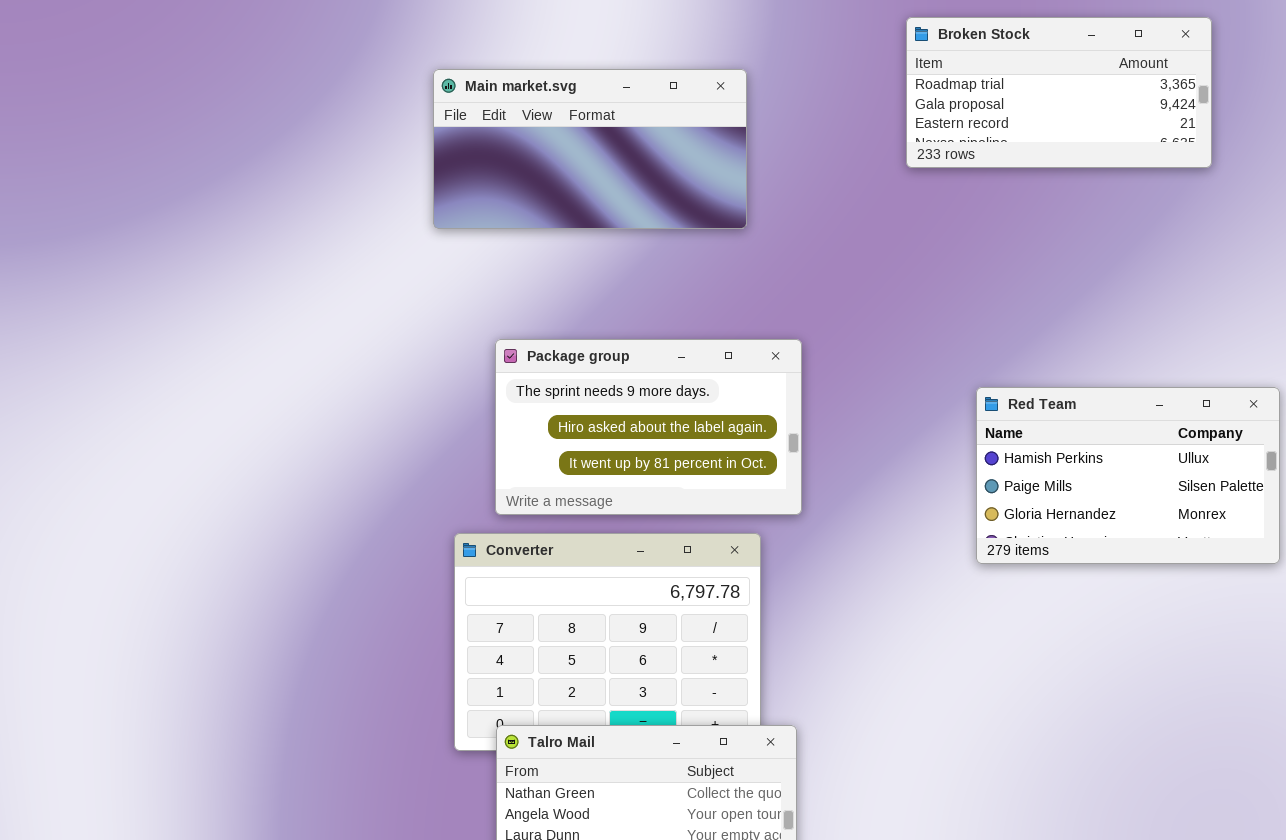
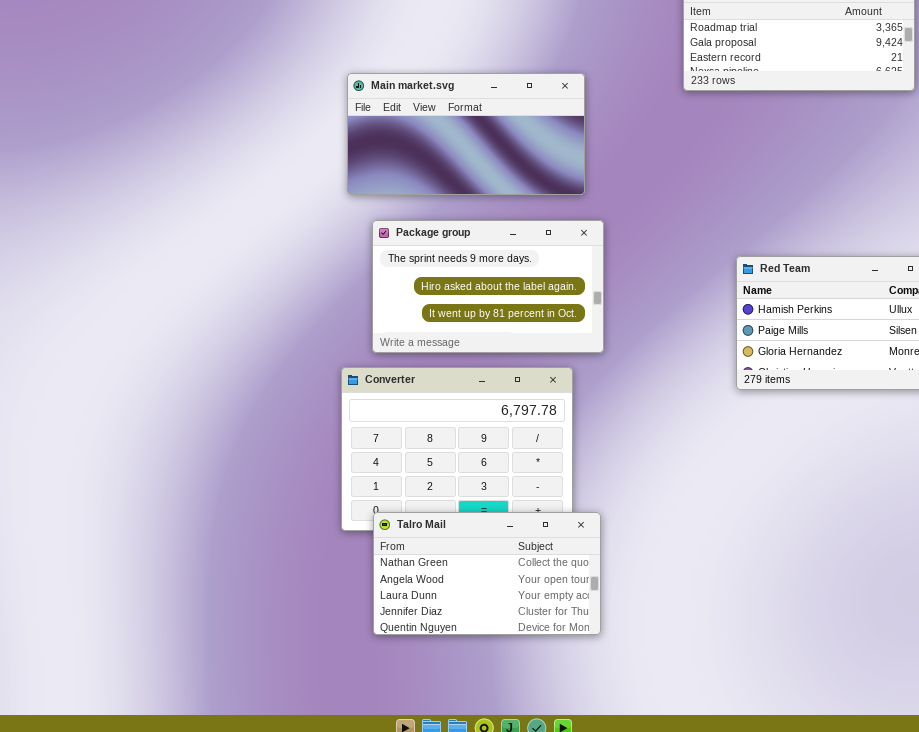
Main market.svg: [433,69,747,229] -> [347,73,585,195], moved

